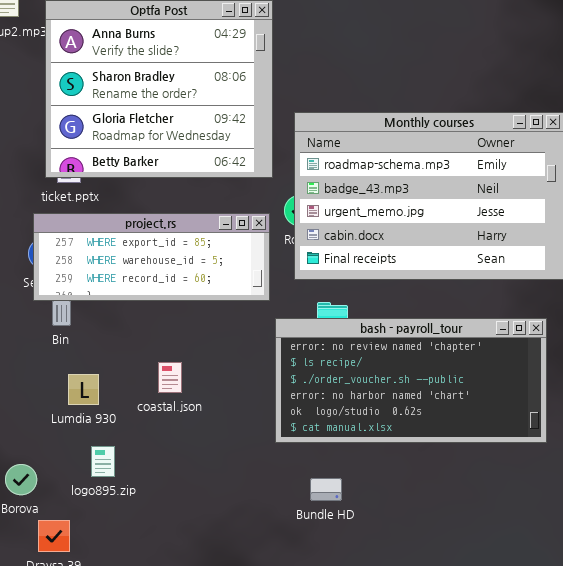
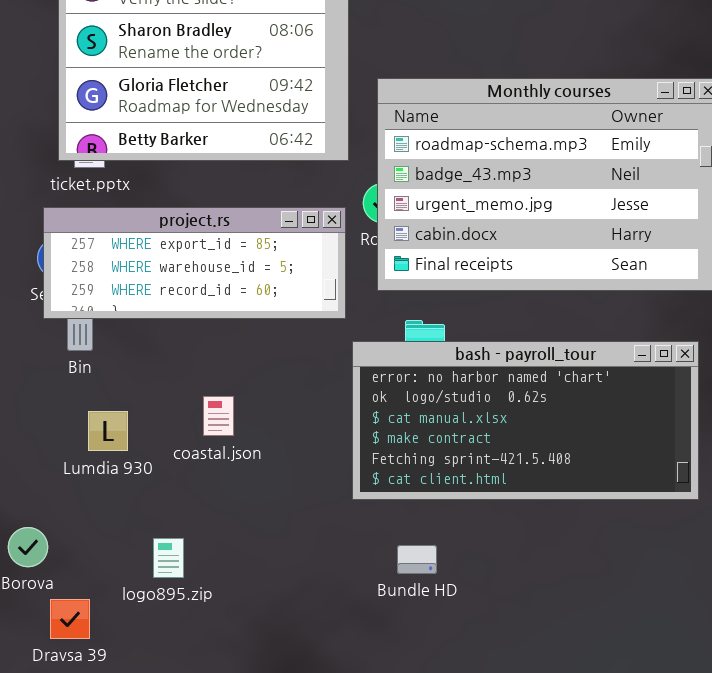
bash - payroll_tour: [275,318,547,443] -> [352,341,699,500], scrolled down 3 rows
logo895.zip: [91,446,115,477] -> [153,538,184,578], moved

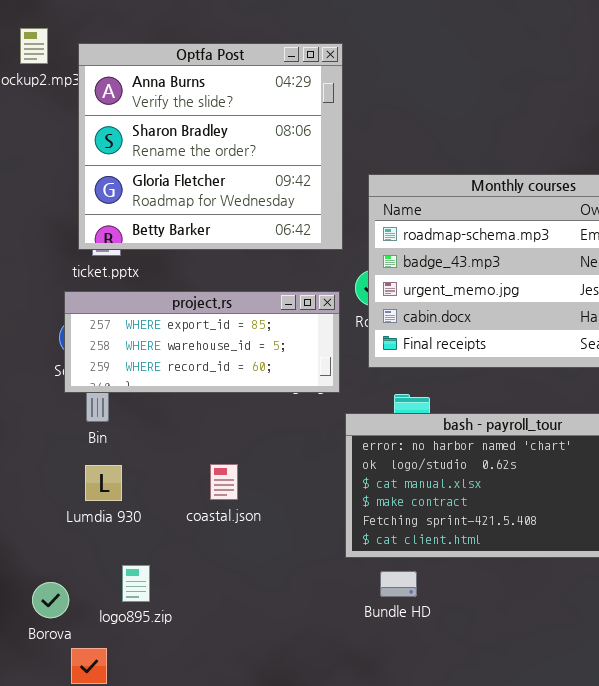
Lumdia 930: [88,411,128,451] -> [85,465,122,501], moved
logo895.zip: [153,538,184,578] -> [122,565,150,602], moved
Bundle HD: [397,545,437,574] -> [380,571,417,597], moved

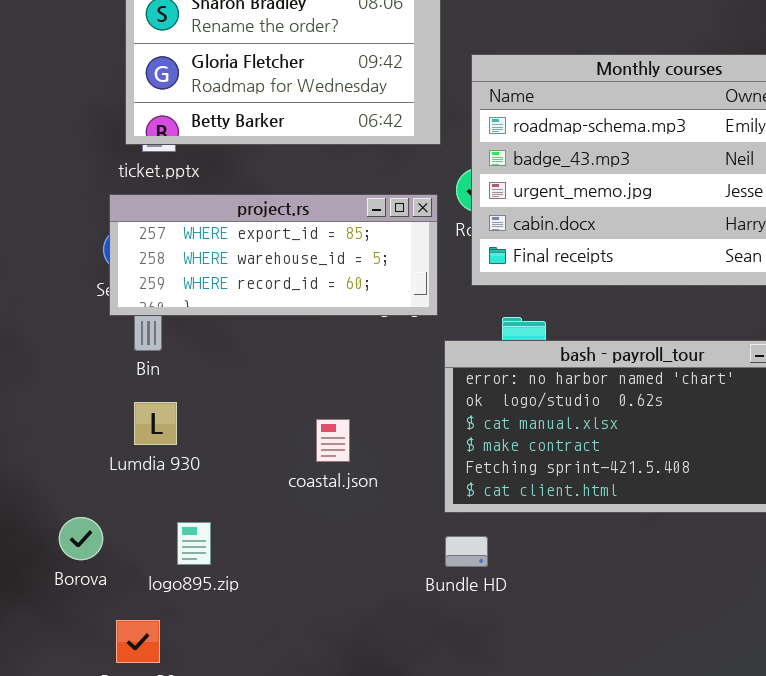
coastal.json: [210,464,238,500] -> [316,419,350,462], moved
Bundle HD: [380,571,417,597] -> [445,536,488,567], moved
Borova: [32,582,69,618] -> [59,517,103,560], moved

